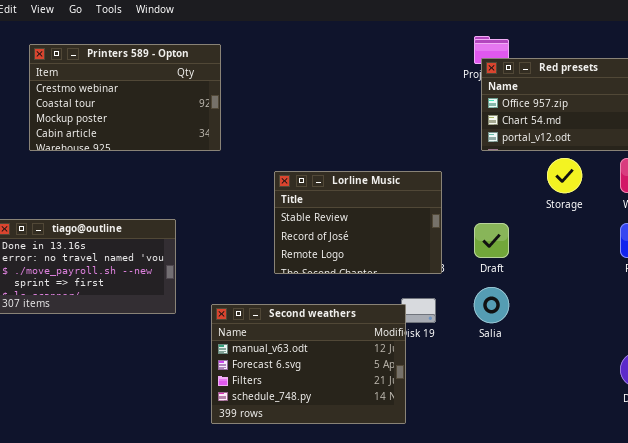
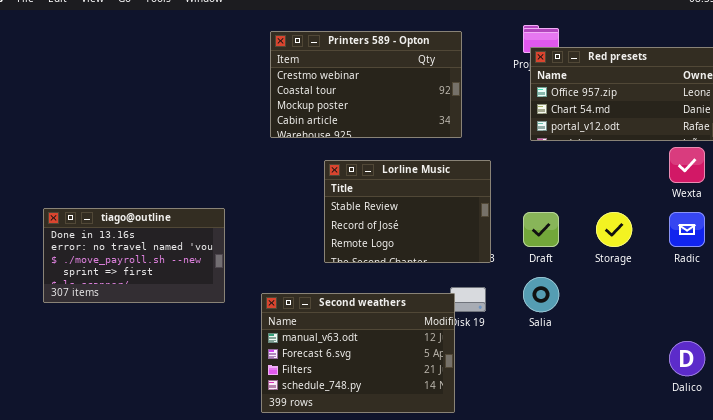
Printers 589 - Opton: [29,44,221,151] -> [270,31,462,138], moved
Storage: [547,158,582,193] -> [596,212,632,247], moved

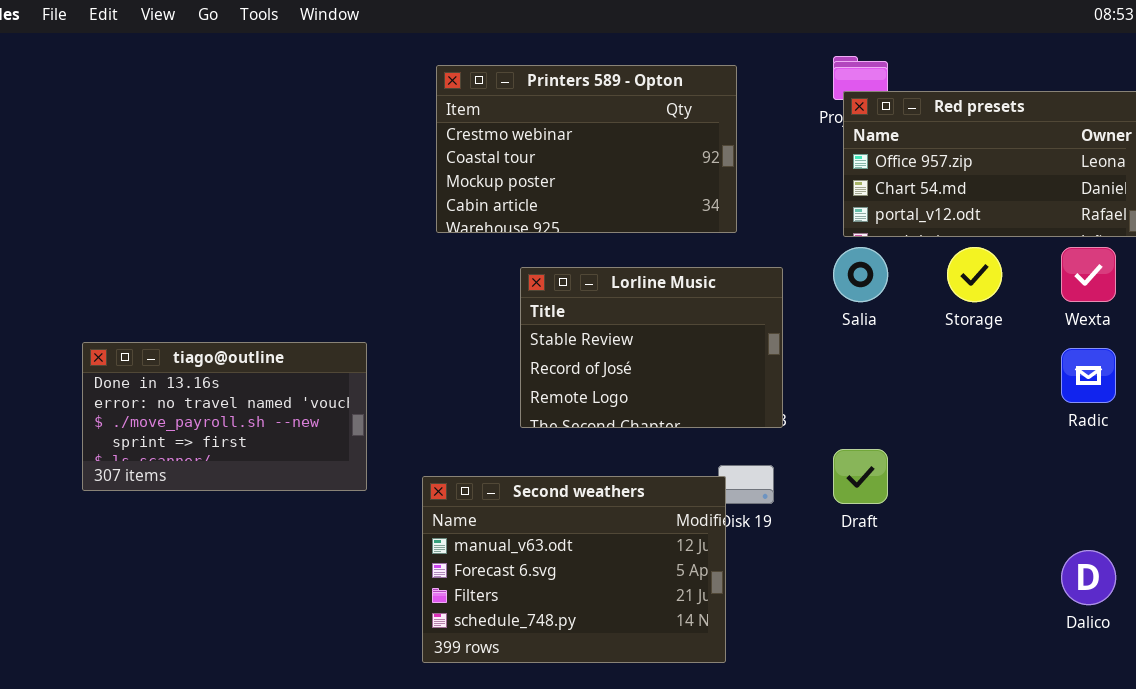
Draft: [523,212,559,247] -> [833,449,888,504], moved
Storage: [596,212,632,247] -> [947,247,1002,302], moved
Salia: [523,277,559,312] -> [833,247,888,302], moved

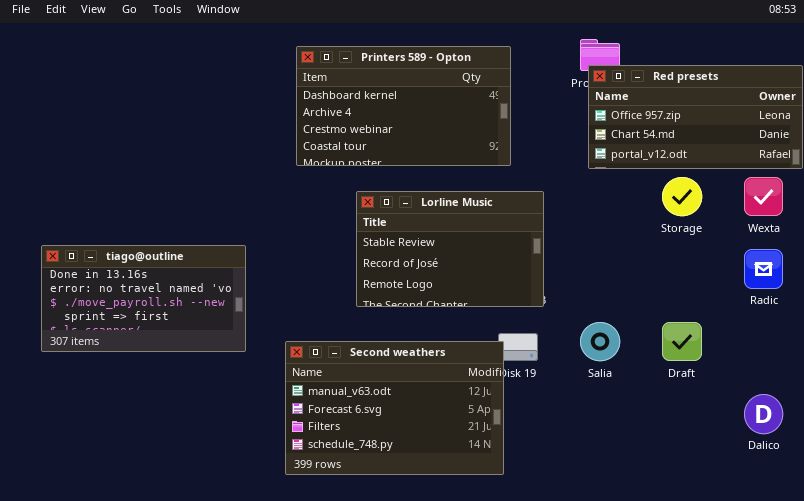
Printers 589 - Opton: [436,65,737,233] -> [296,46,511,166], scrolled up 2 rows
Salia: [833,247,888,302] -> [580,322,620,361], moved
Draft: [833,449,888,504] -> [662,322,702,361], moved

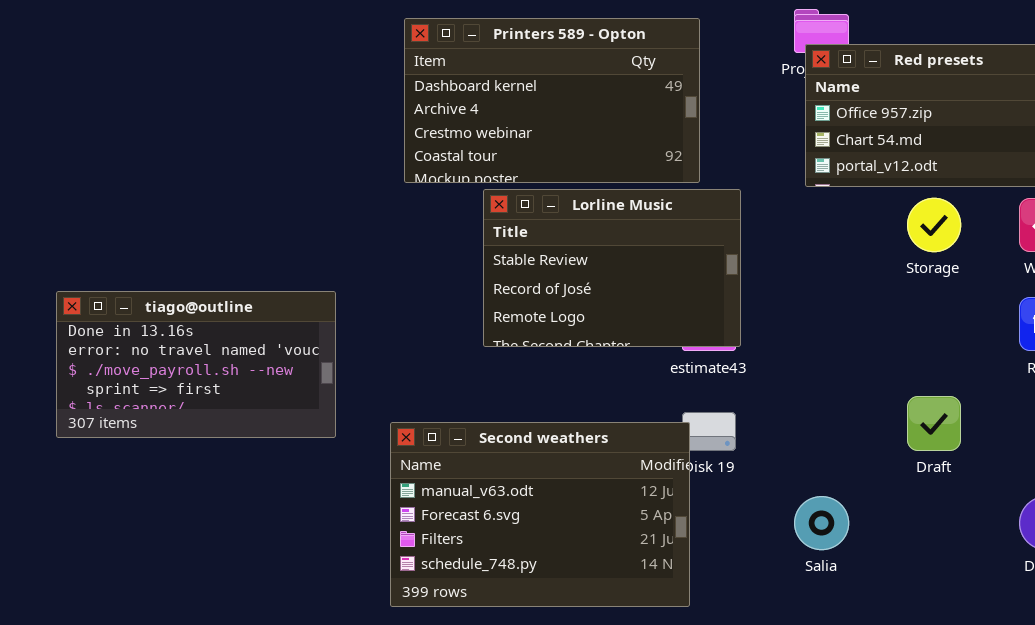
Lorline Music: [356,191,544,307] -> [483,189,741,347], moved
Salia: [580,322,620,361] -> [794,496,849,550], moved

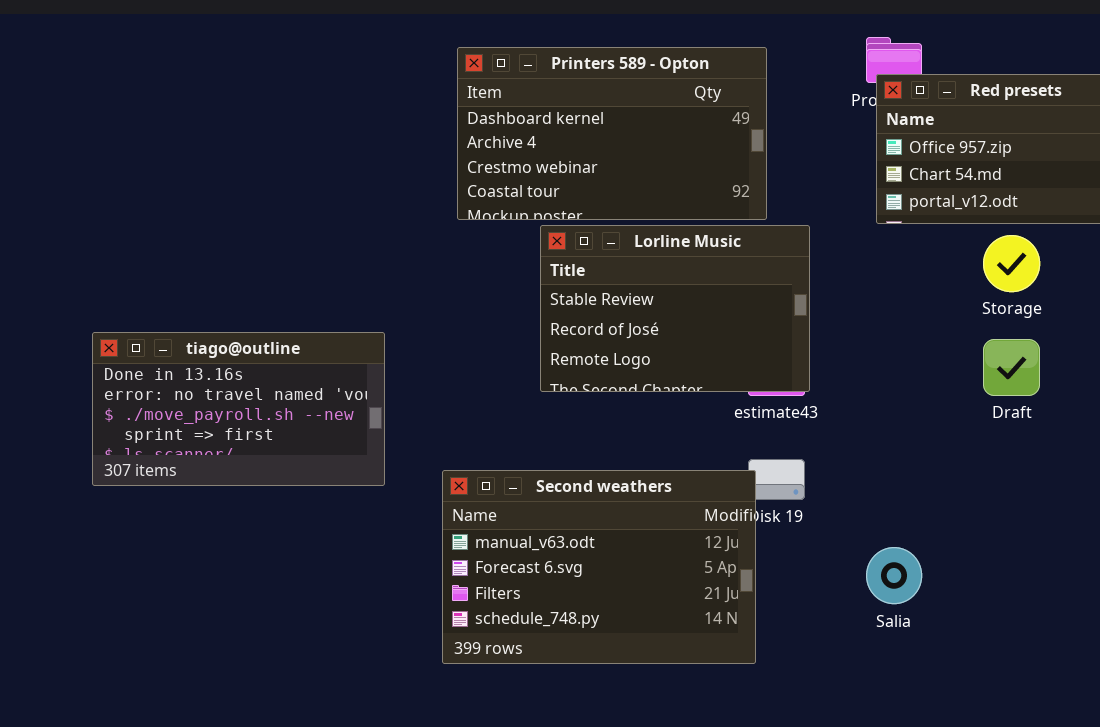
Draft: [907,396,961,451] -> [983,339,1040,396], moved

